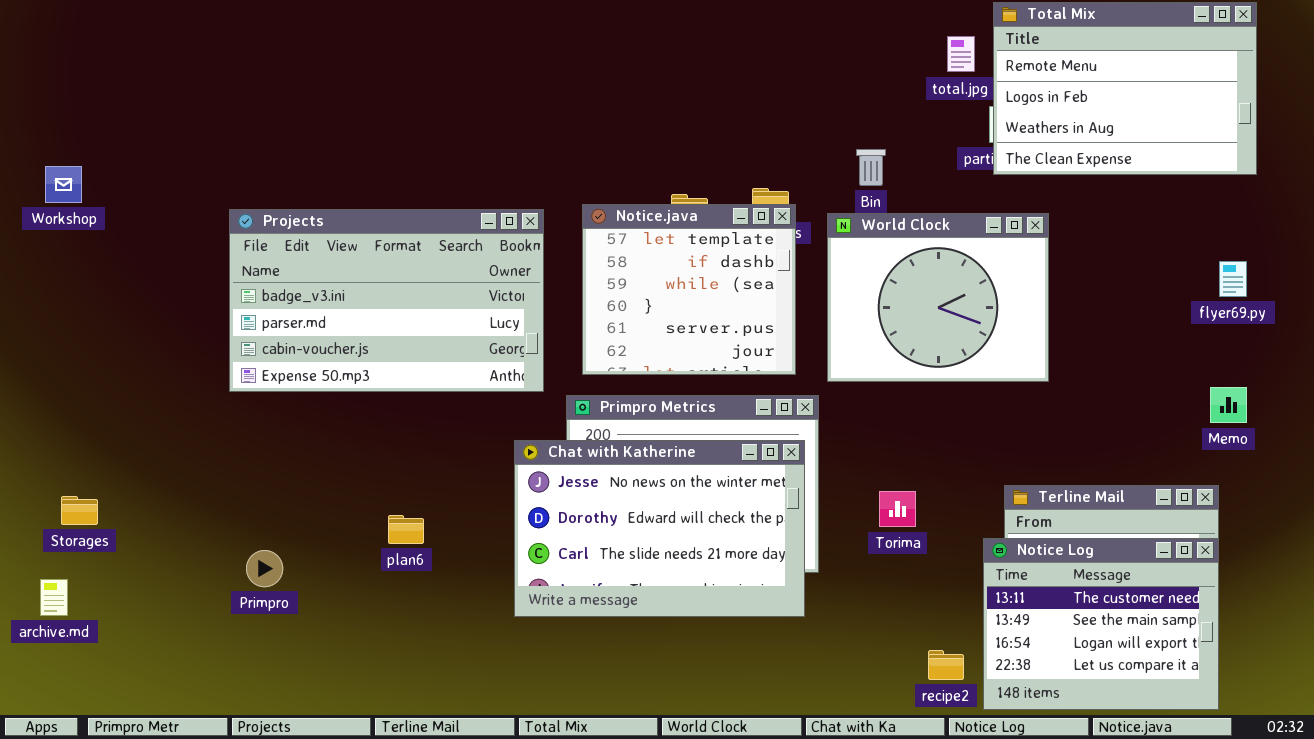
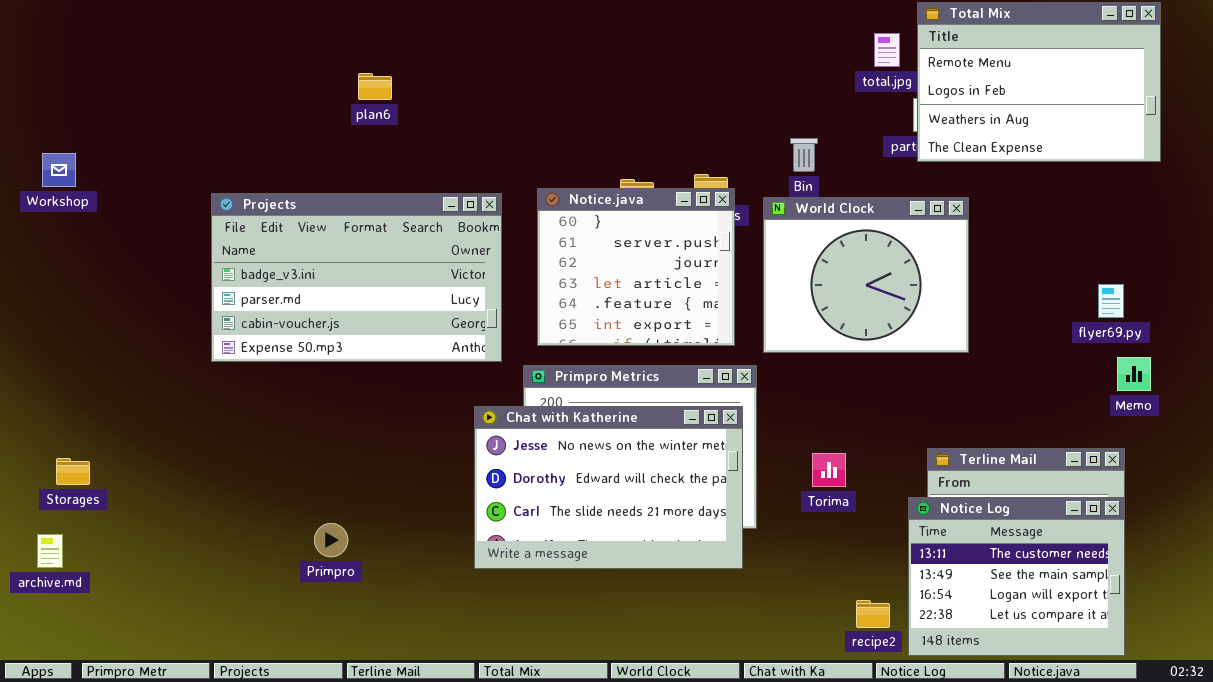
Notice.java: [582,204,796,375] -> [537,188,735,346], scrolled down 3 rows
flyer69.py: [1219,261,1247,297] -> [1098,284,1124,318], moved
plan6: [388,515,424,544] -> [358,73,392,100], moved
Primpro: [246,550,283,587] -> [314,523,348,557], moved

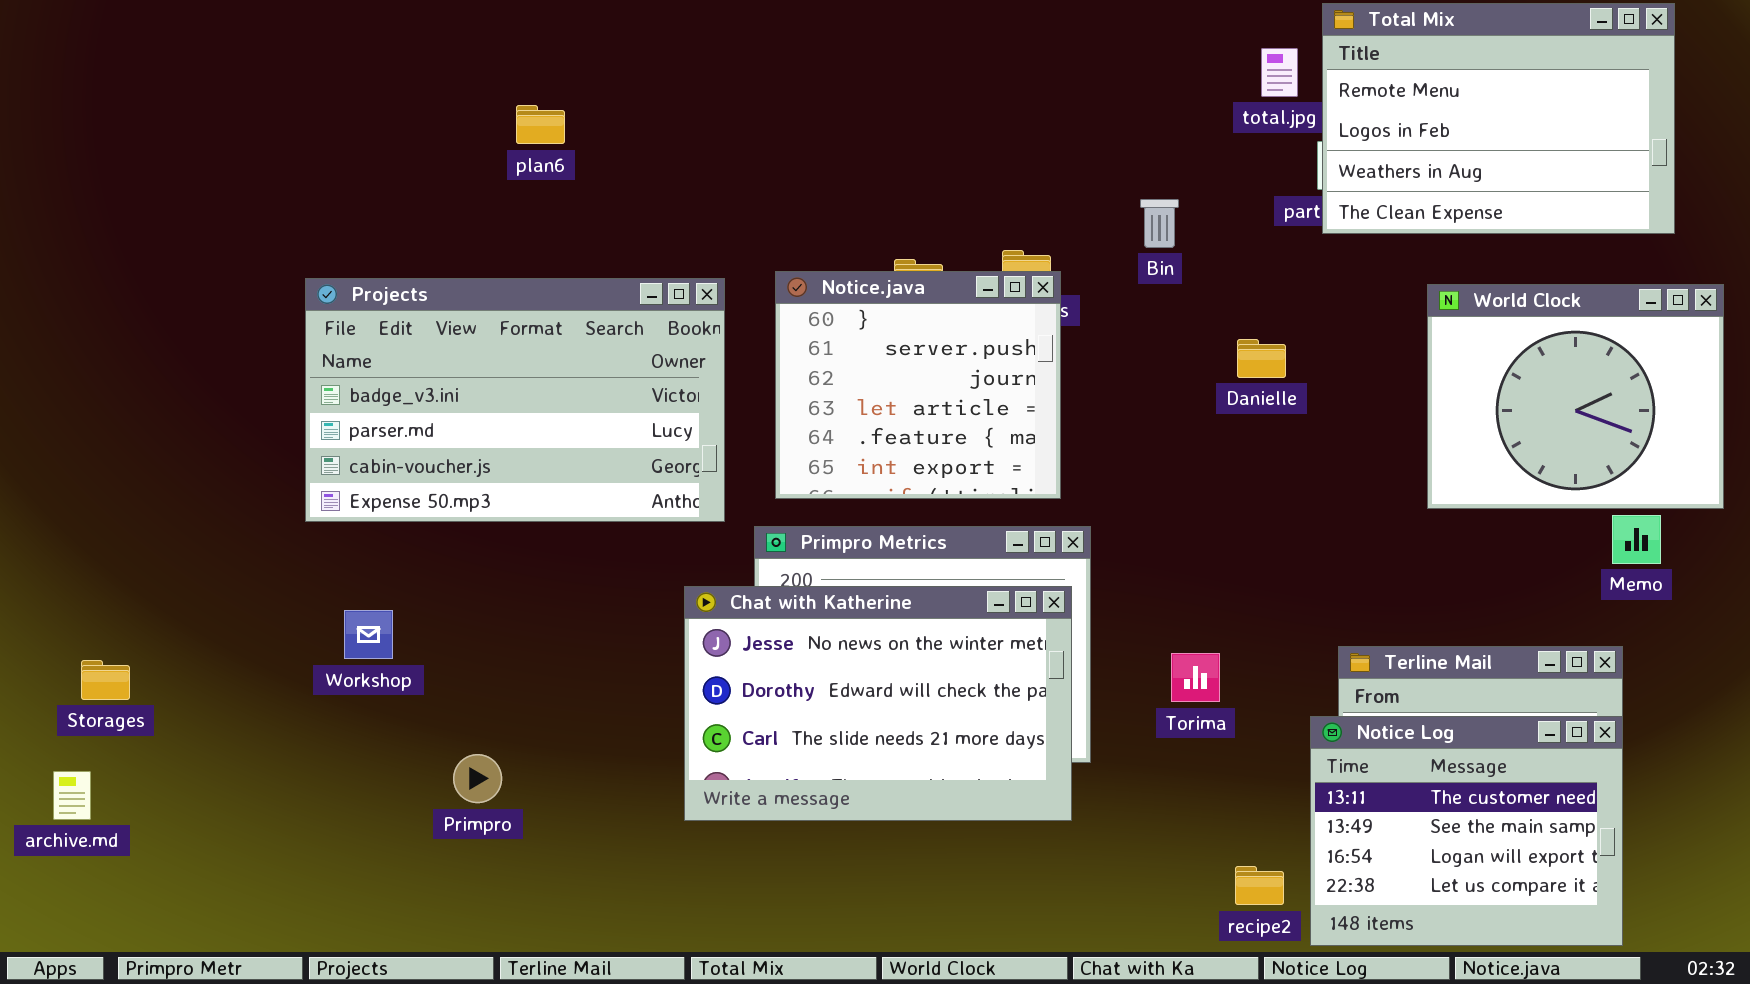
Workshop: [42,153,76,187] -> [344,610,393,659], moved
World Clock: [763,197,969,353] -> [1427,284,1724,509], moved

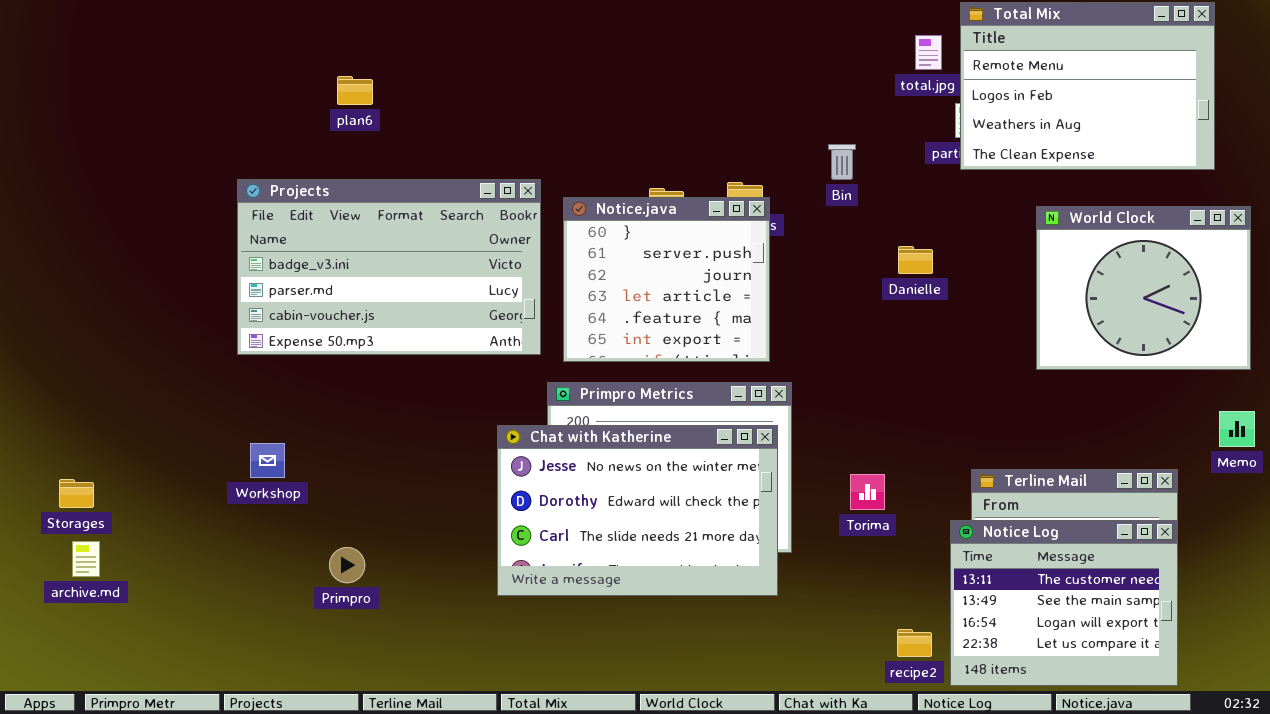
plan6: [516,105,565,144] -> [337,76,373,105], moved
Projects: [305,278,725,522] -> [237,179,541,355], moved
Memo: [1612,515,1661,564] -> [1219,411,1255,447], moved
archive.md: [53,771,91,820] -> [72,541,100,577], moved

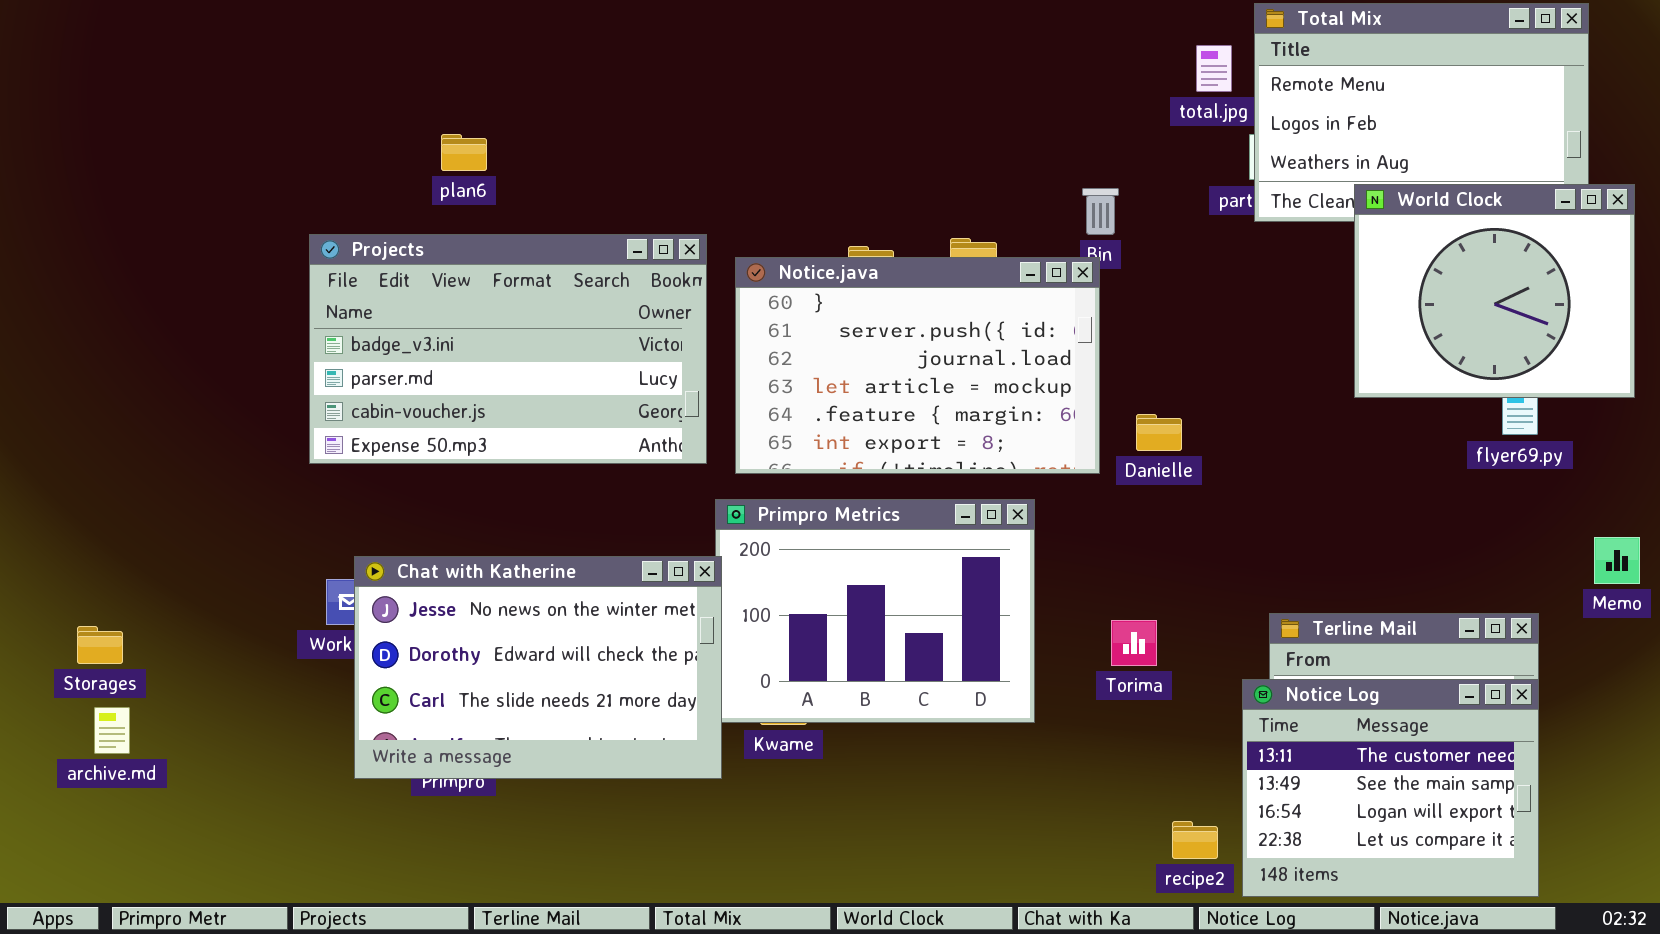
plan6: [337,76,373,105] -> [441,134,487,171], moved
Notice.java: [563,197,770,362] -> [735,257,1100,474], resized
World Clock: [1036,206,1251,370] -> [1354,184,1635,398], moved
Danielle: [898,246,933,274] -> [1136,414,1182,451], moved
Chat with Katherine: [497,425,778,596] -> [354,556,722,779], moved

